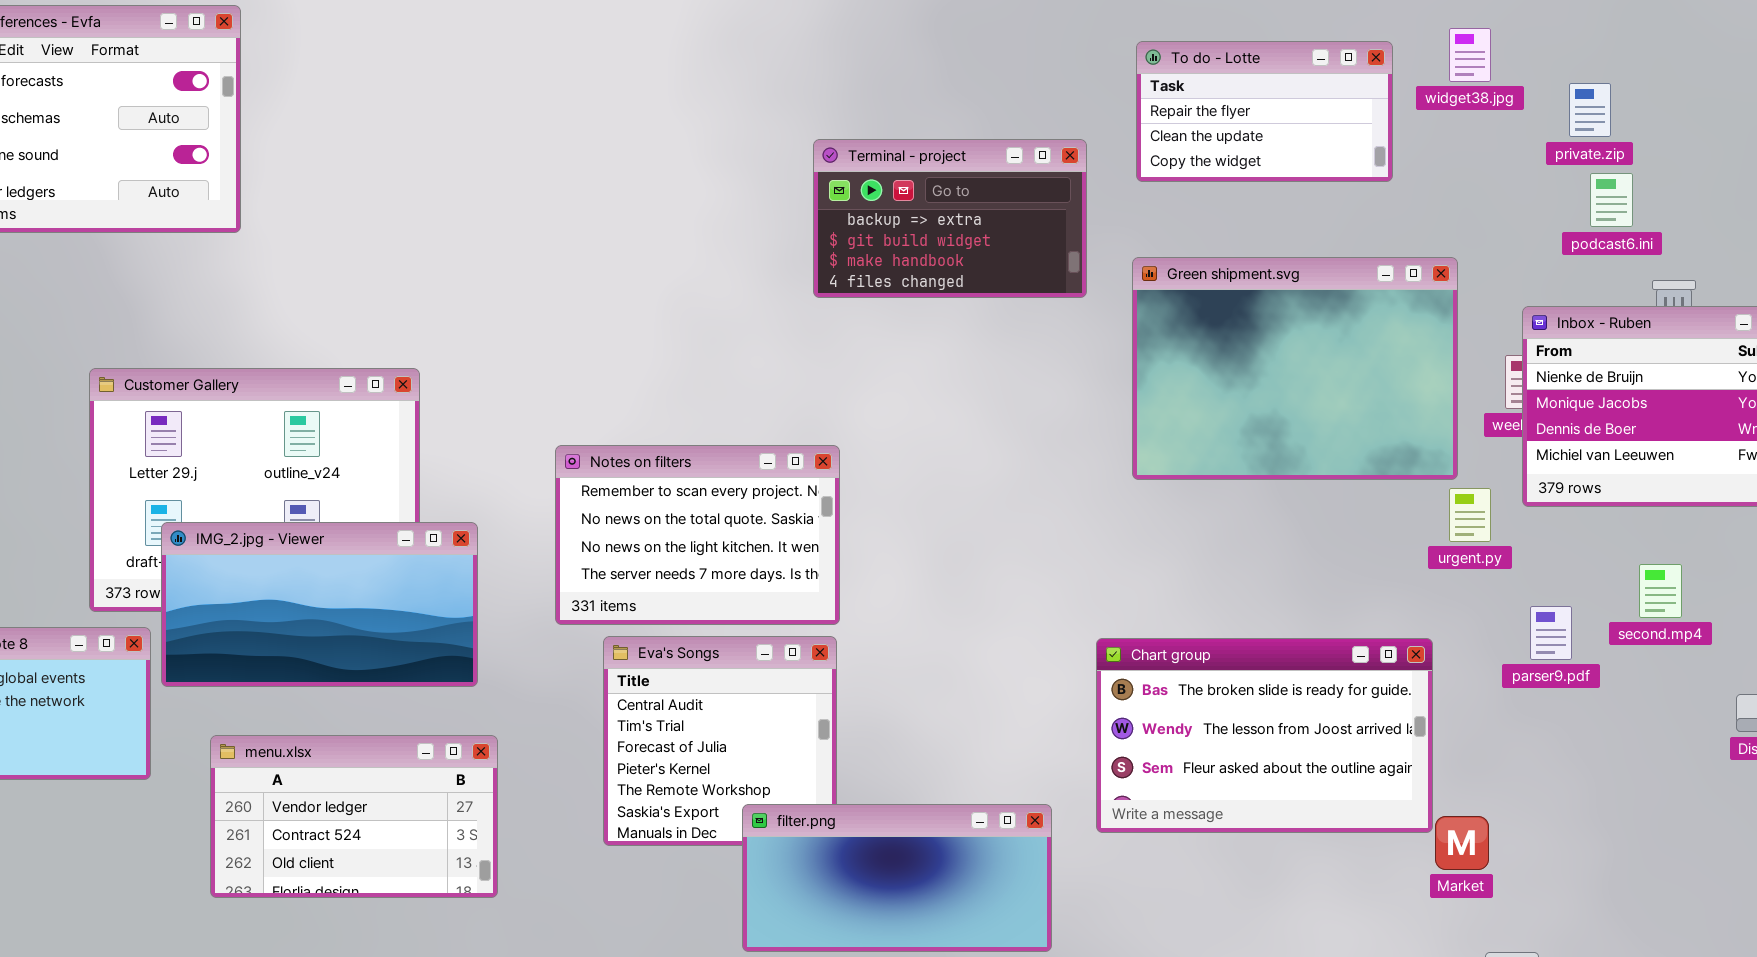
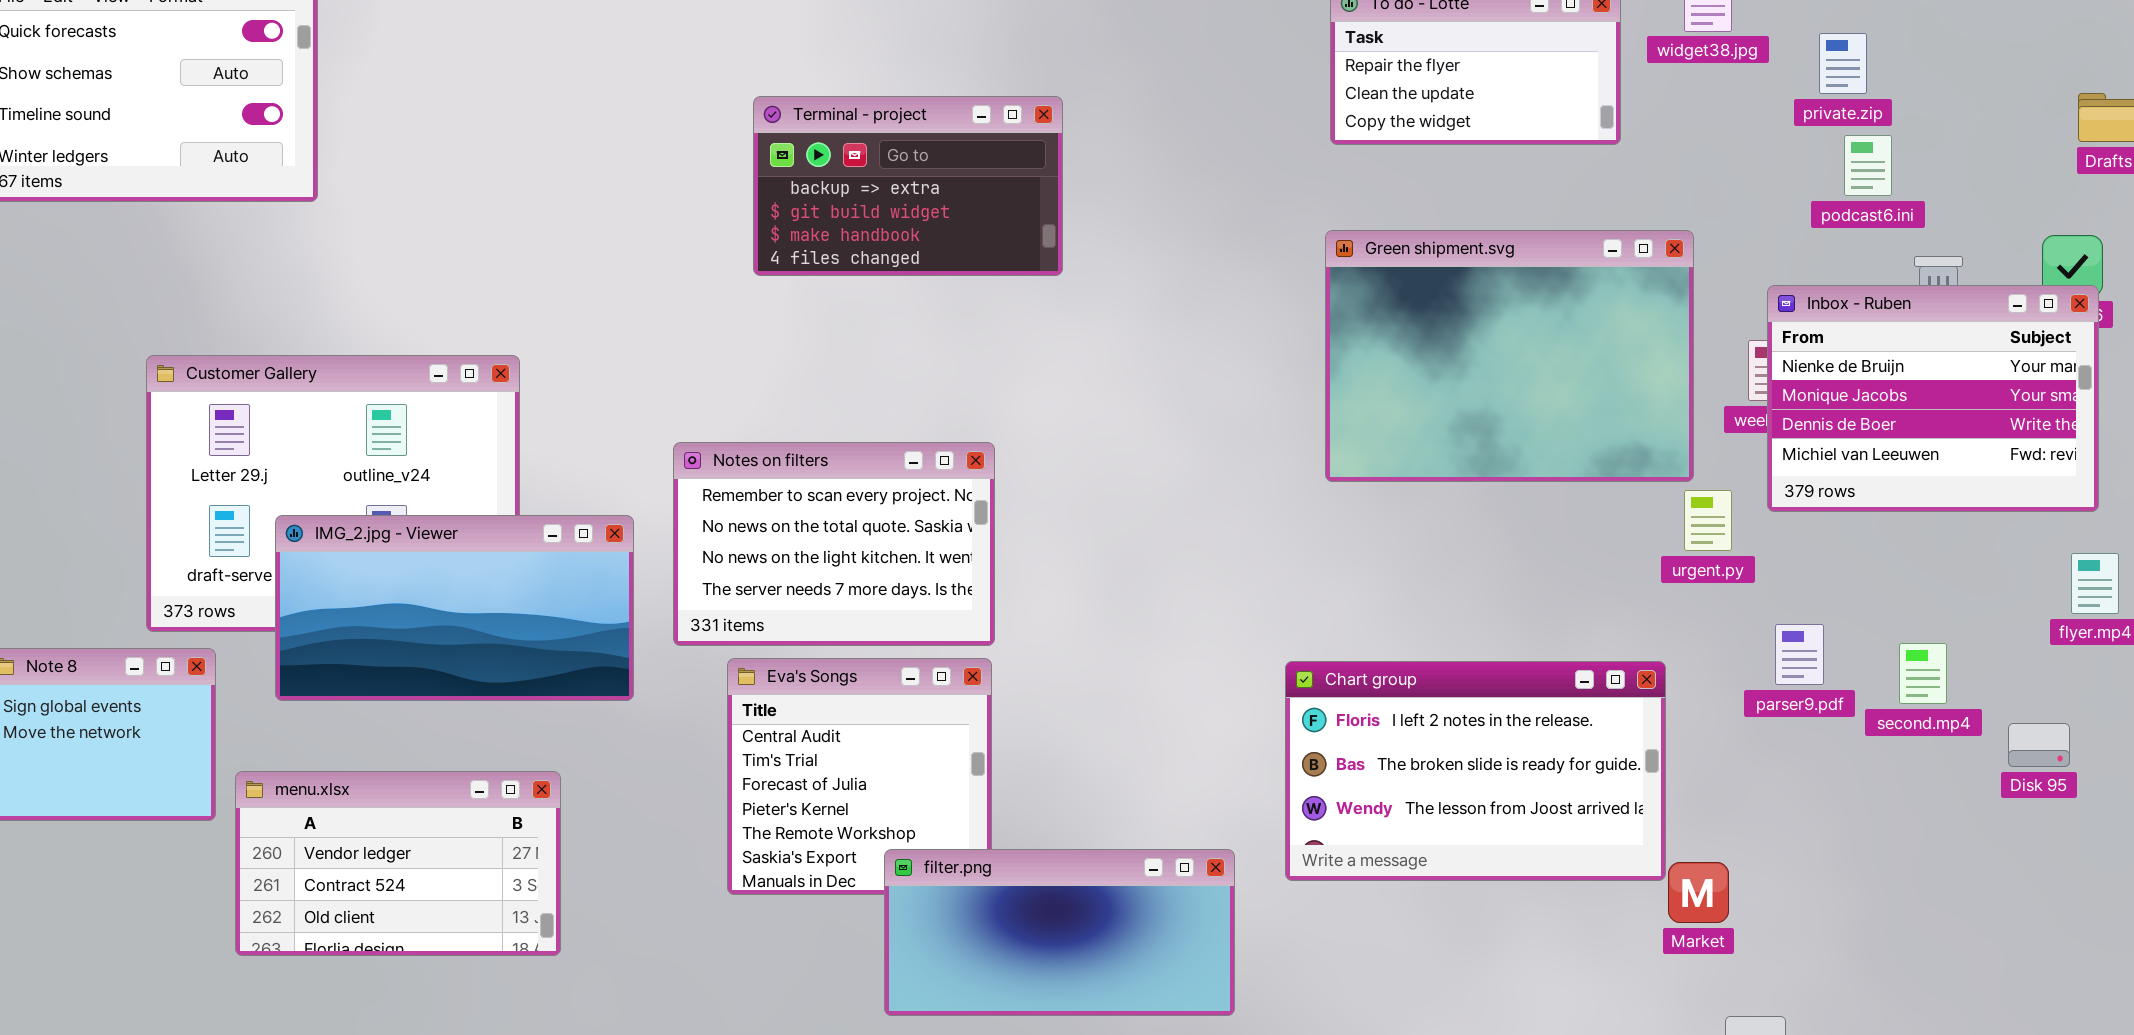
Terminal - project: [813,139,1087,298] -> [753,96,1063,276], moved
IMG_2.jpg - Viewer: [161,522,478,687] -> [275,515,634,701], moved
second.mp4: [1639,564,1682,618] -> [1899,643,1947,704], moved
Chart group: [1096,638,1433,833] -> [1285,661,1666,881], scrolled up 1 row
menu.xlsx: [210,735,498,898] -> [235,771,561,956], moved

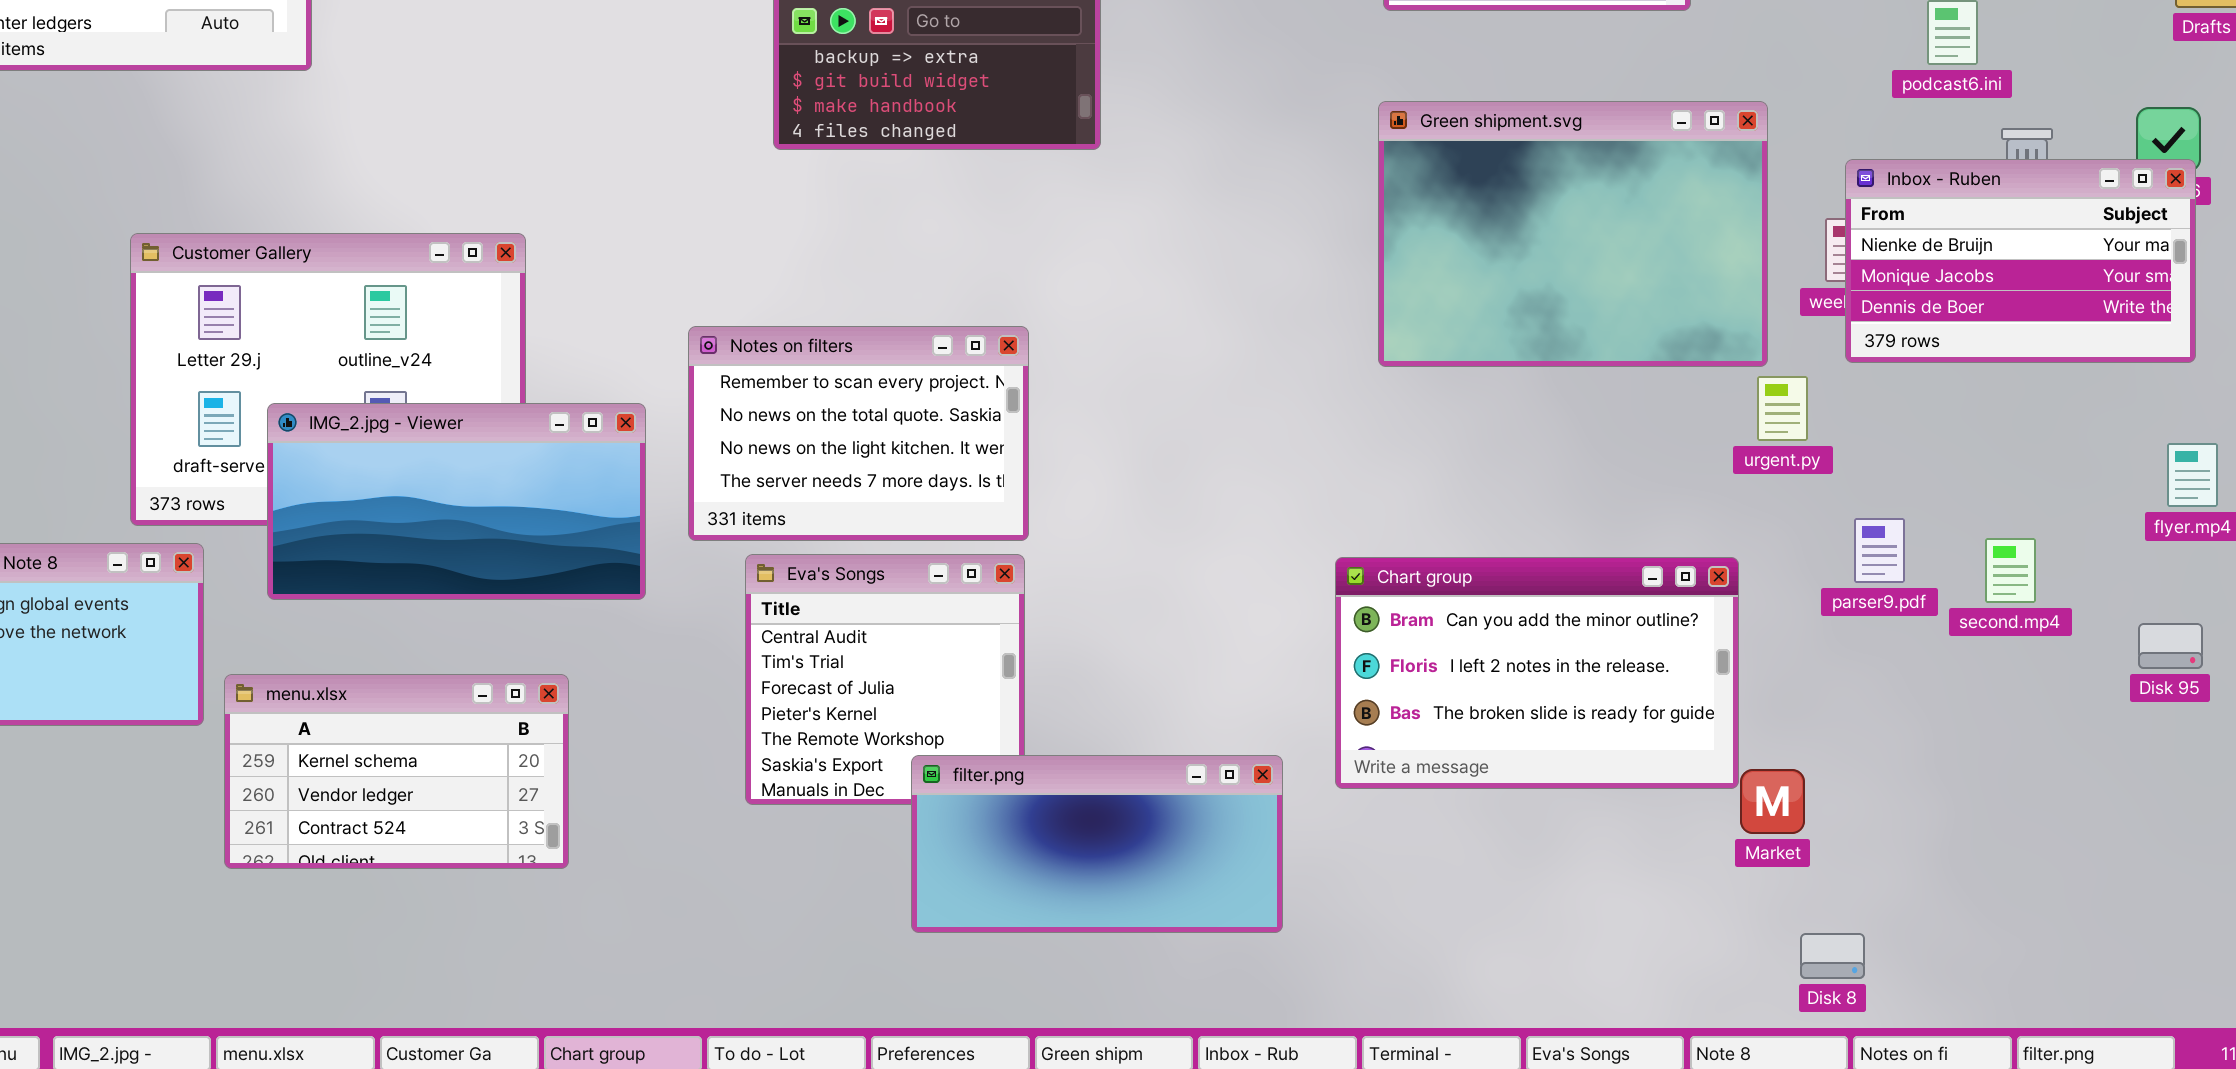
Inbox - Ruben: [1767,285,2099,512] -> [1845,159,2196,363], resized
Chart group: [1285,661,1666,881] -> [1335,557,1739,789], scrolled up 1 row
Disk 95: [2008,723,2070,767] -> [2138,623,2203,669], moved
menu.xlsx: [235,771,561,956] -> [224,674,569,869], scrolled up 1 row

